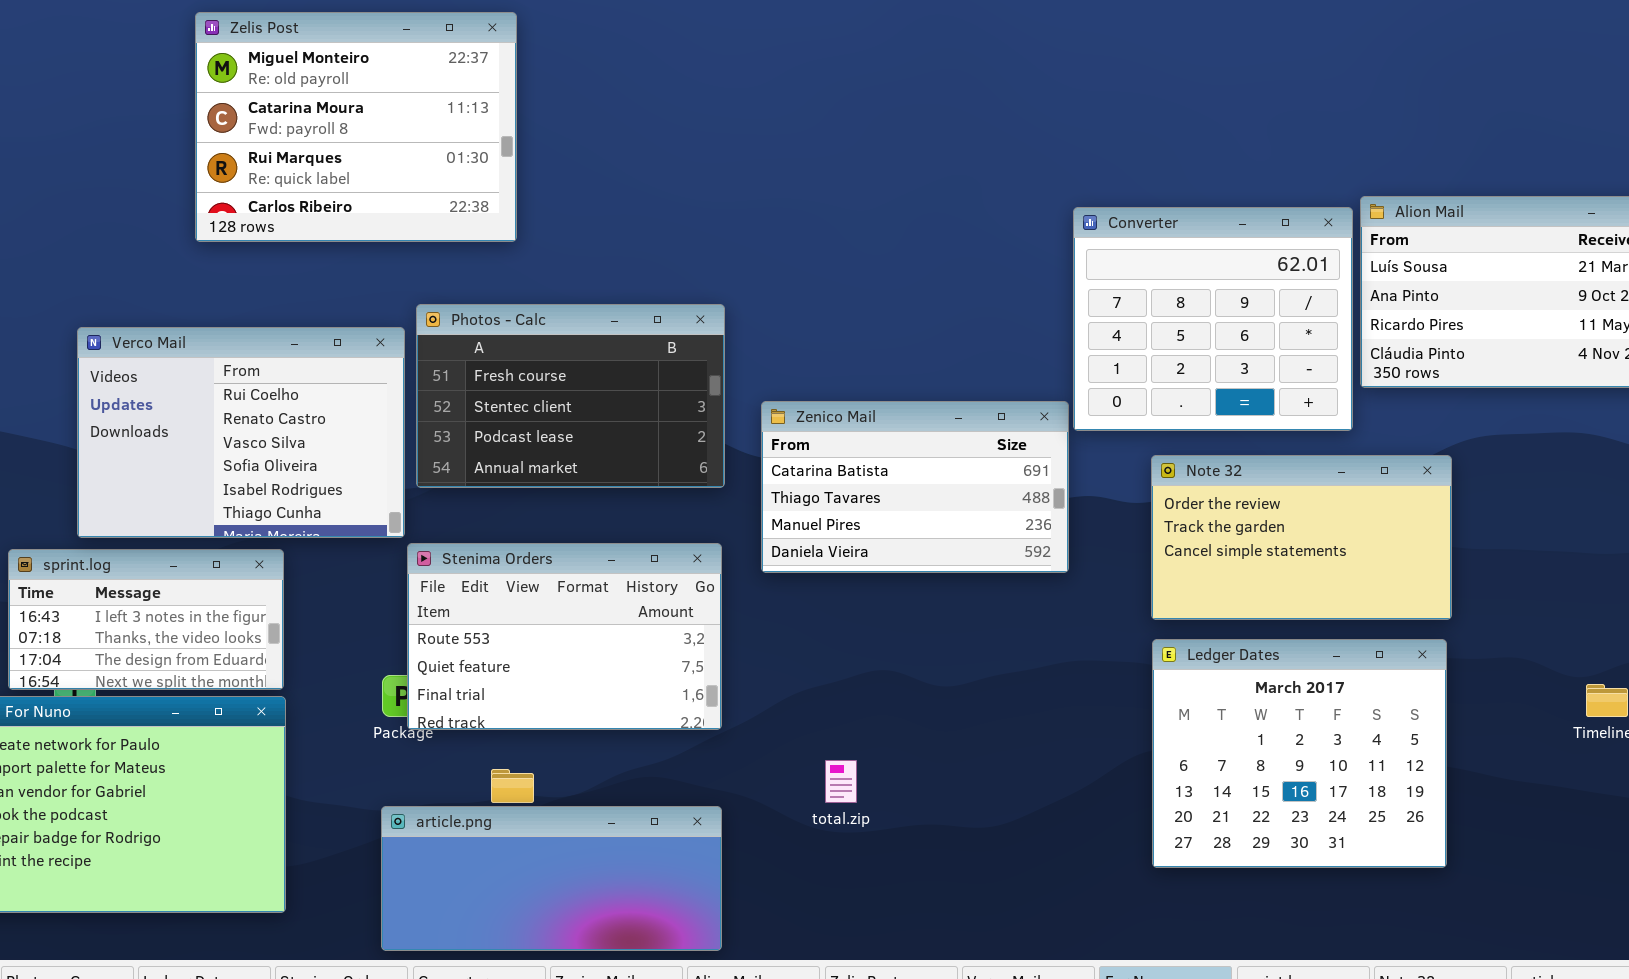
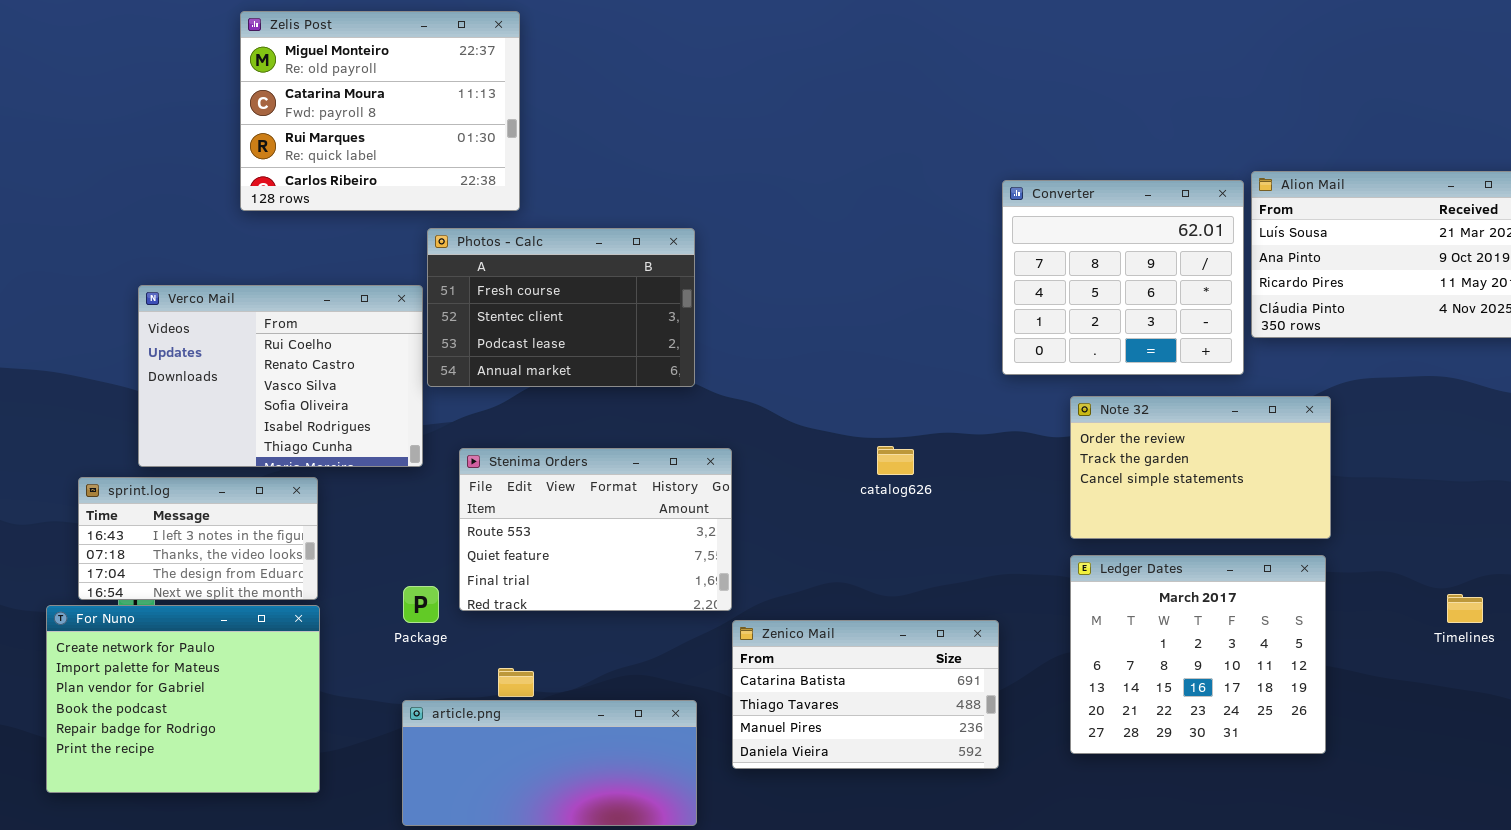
Photos - Calc: [416,304,725,488] -> [427,228,695,387], moved
Zenico Mail: [761,401,1069,573] -> [732,620,999,769], moved
Stenima Orders: [407,543,722,730] -> [459,448,732,611], moved

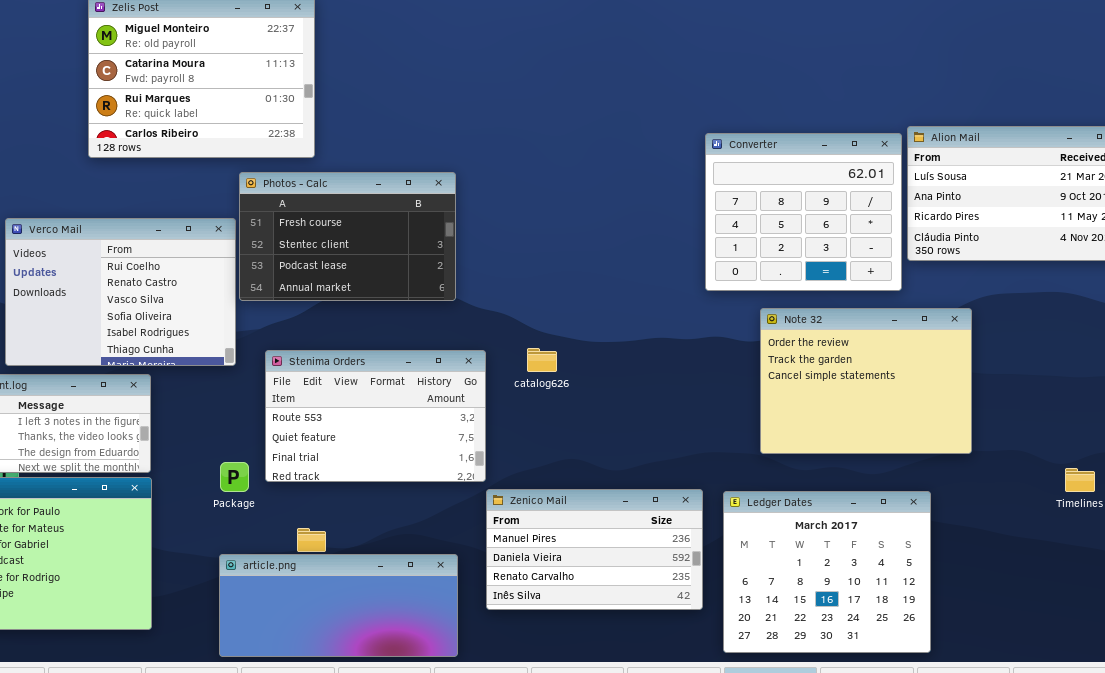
Note 32: [1070,396,1331,539] -> [760,308,972,454], resized
catalog626: [877,446,914,475] -> [527,348,557,372], moved
Ledger Dates: [1070,555,1326,754] -> [723,491,931,653], moved
Zenico Mail: [732,620,999,769] -> [486,489,703,610], scrolled down 2 rows

